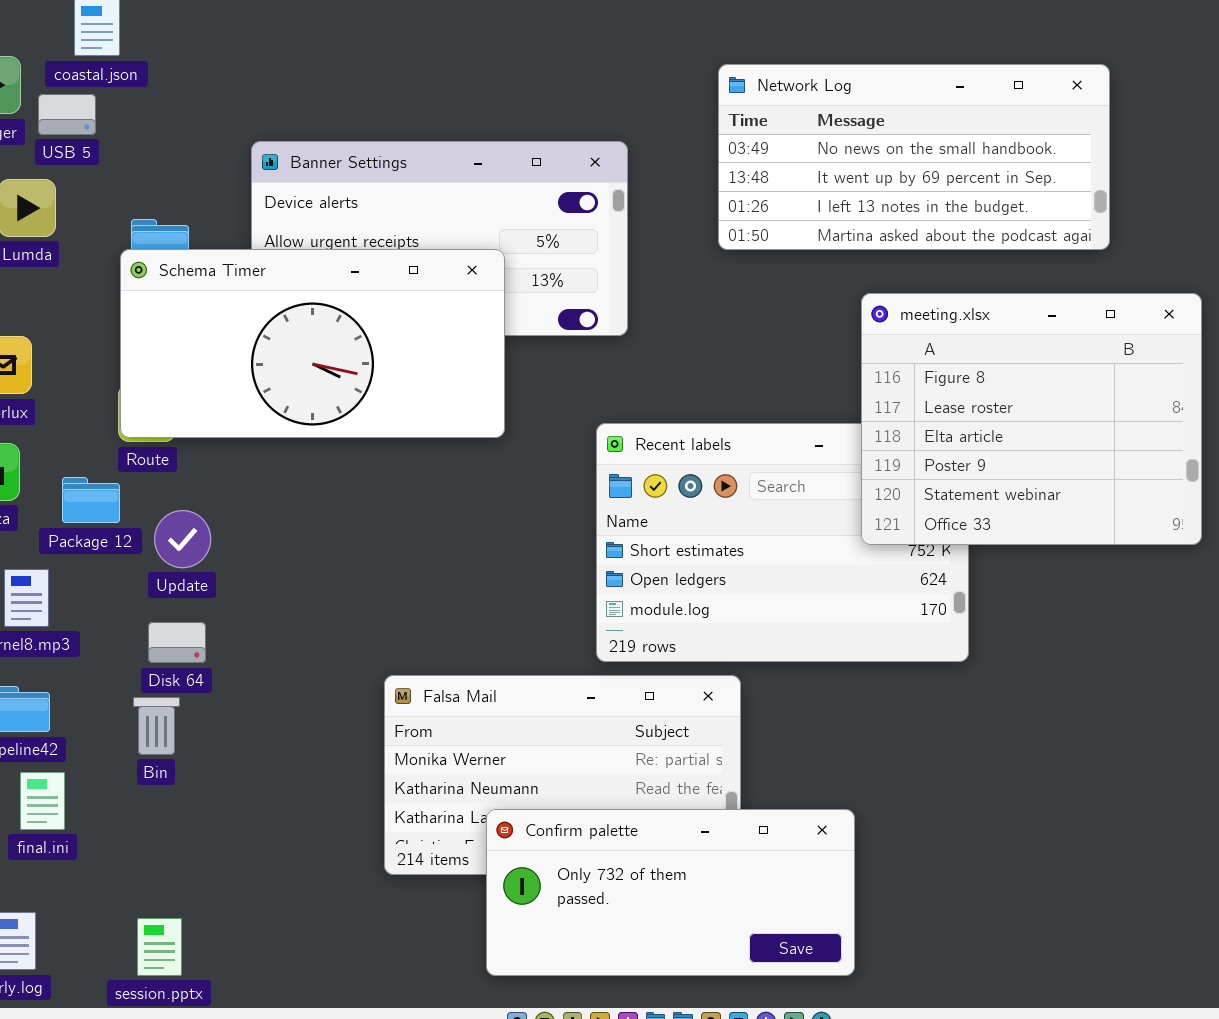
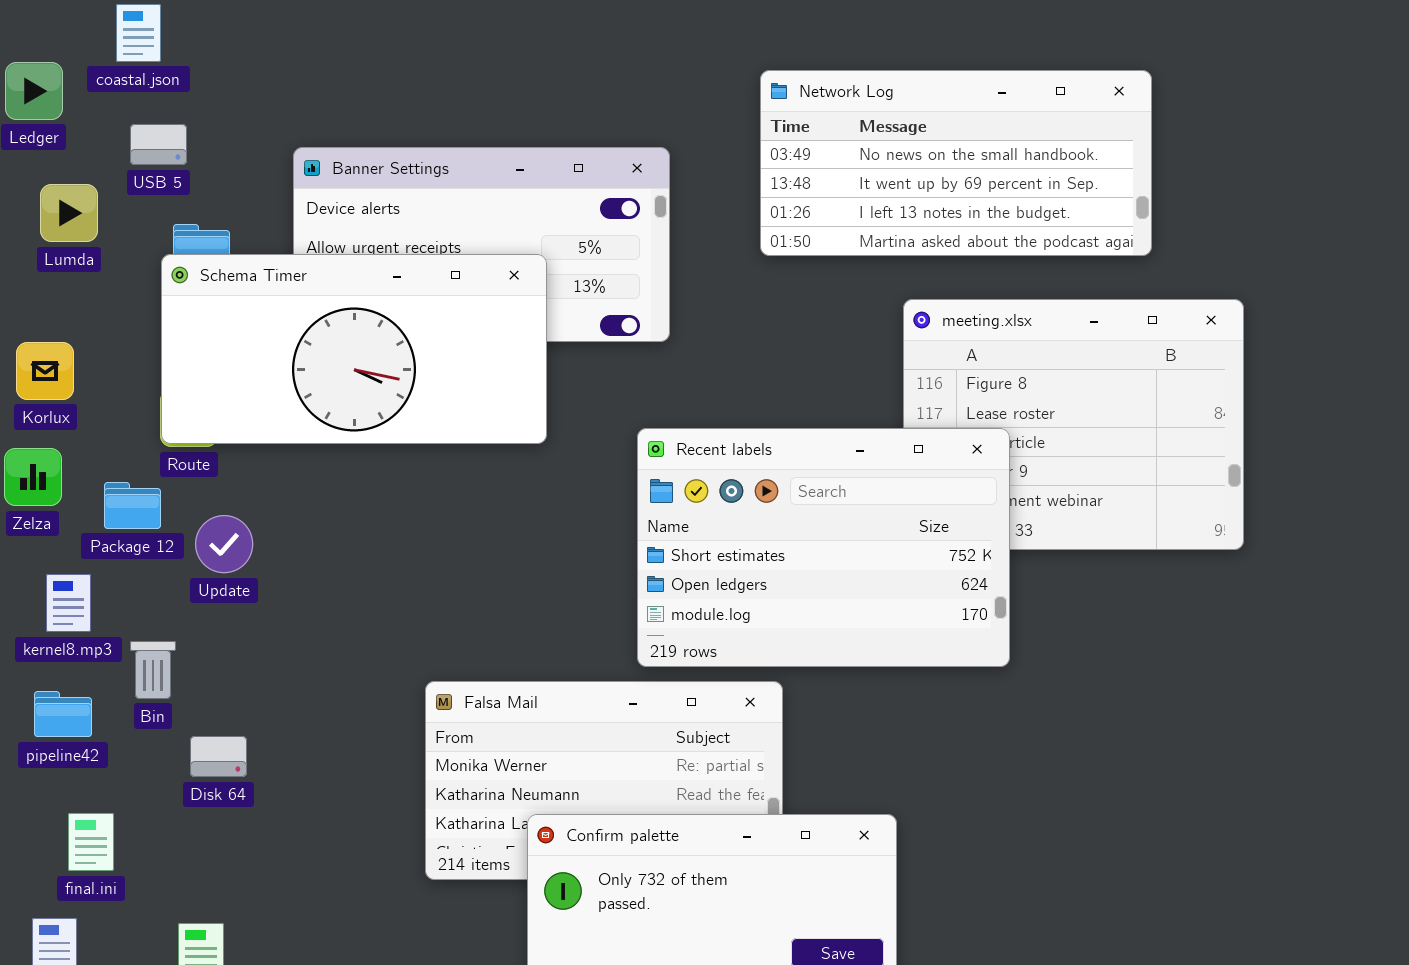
USB 5: [38,94,96,135] -> [130,124,187,165], moved
Recent labels: [596,423,969,662] -> [637,428,1010,667], raised
Disk 64: [148,622,206,663] -> [190,736,247,777], moved
Bin: [133,697,180,755] -> [130,641,176,699], moved
final.ini: [20,772,65,830] -> [68,813,114,871], moved

